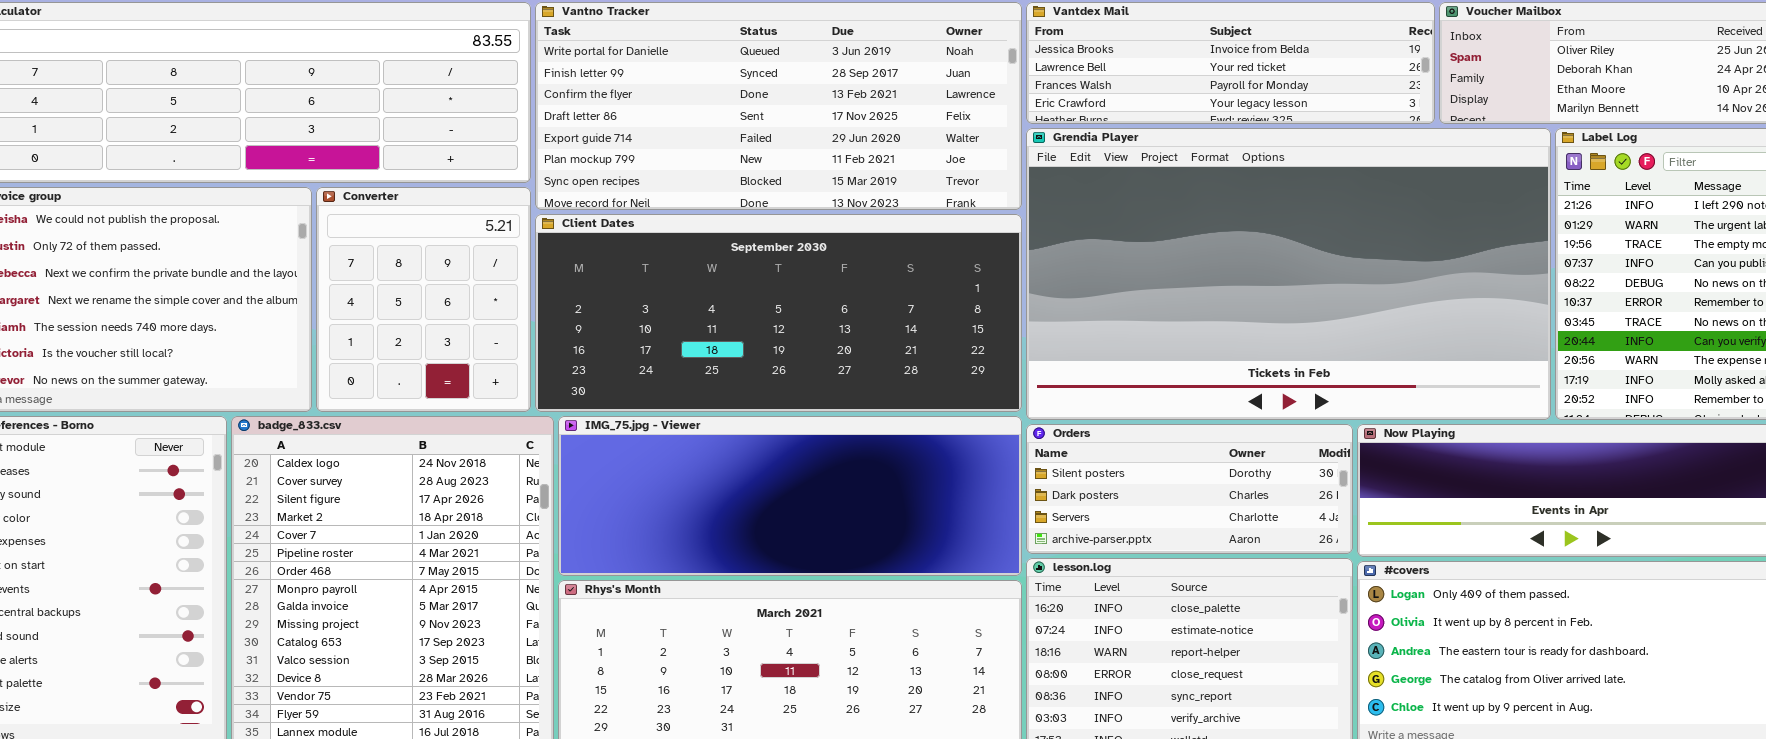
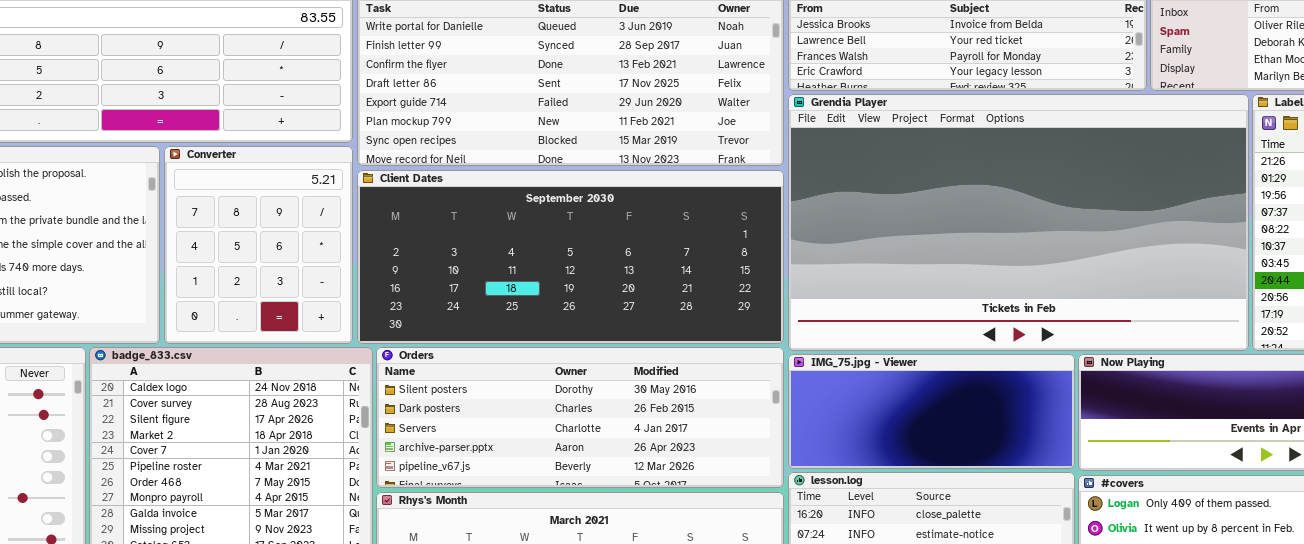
IMG_75.jpg - Viewer: [558,416,1022,576] -> [788,354,1075,469], moved, resized
Orders: [1026,424,1353,554] -> [376,347,784,488], moved, resized

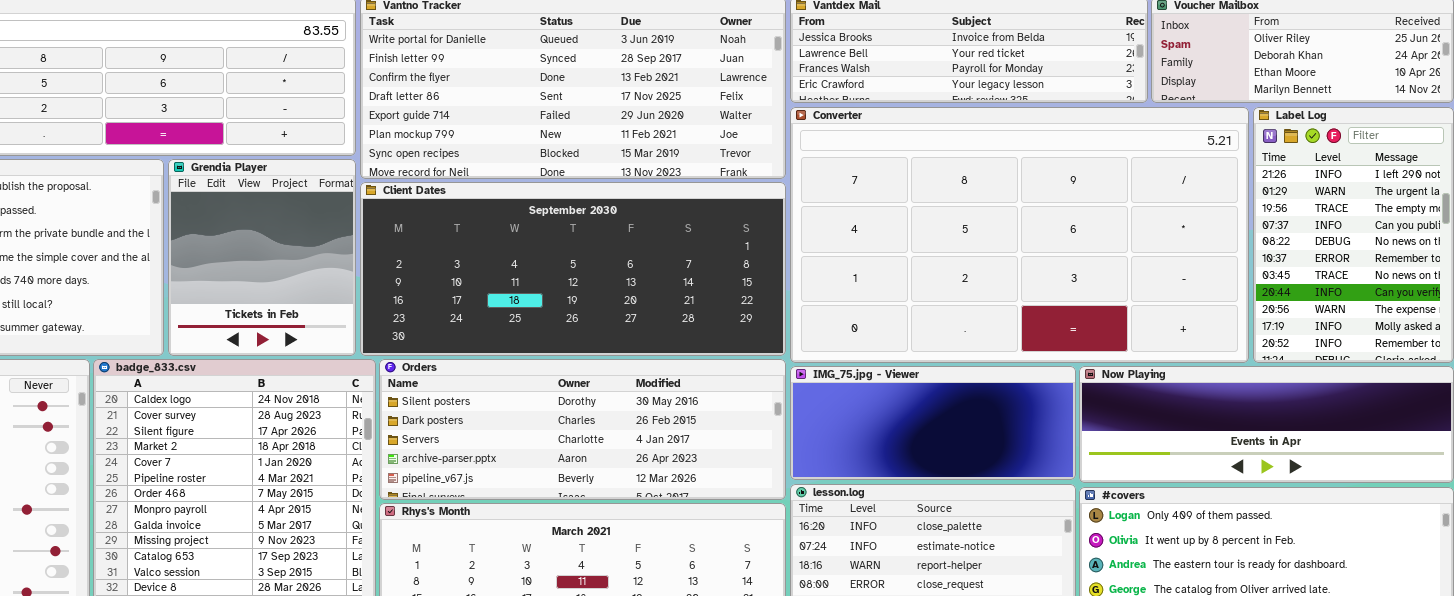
Grendia Player: [788,94,1249,351] -> [168,159,356,356], moved, resized
Converter: [164,146,353,344] -> [790,107,1249,363], moved, resized

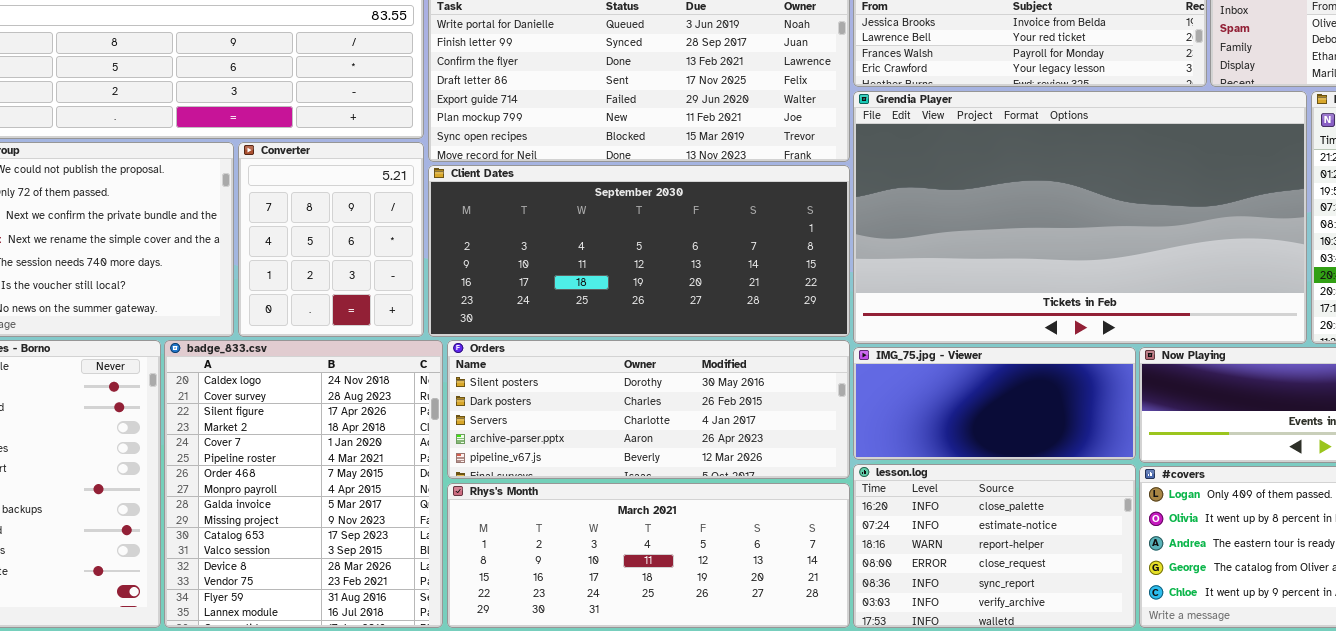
Converter: [790,107,1249,363] -> [238,142,424,337], moved, resized
Grendia Player: [168,159,356,356] -> [853,91,1307,344], moved, resized

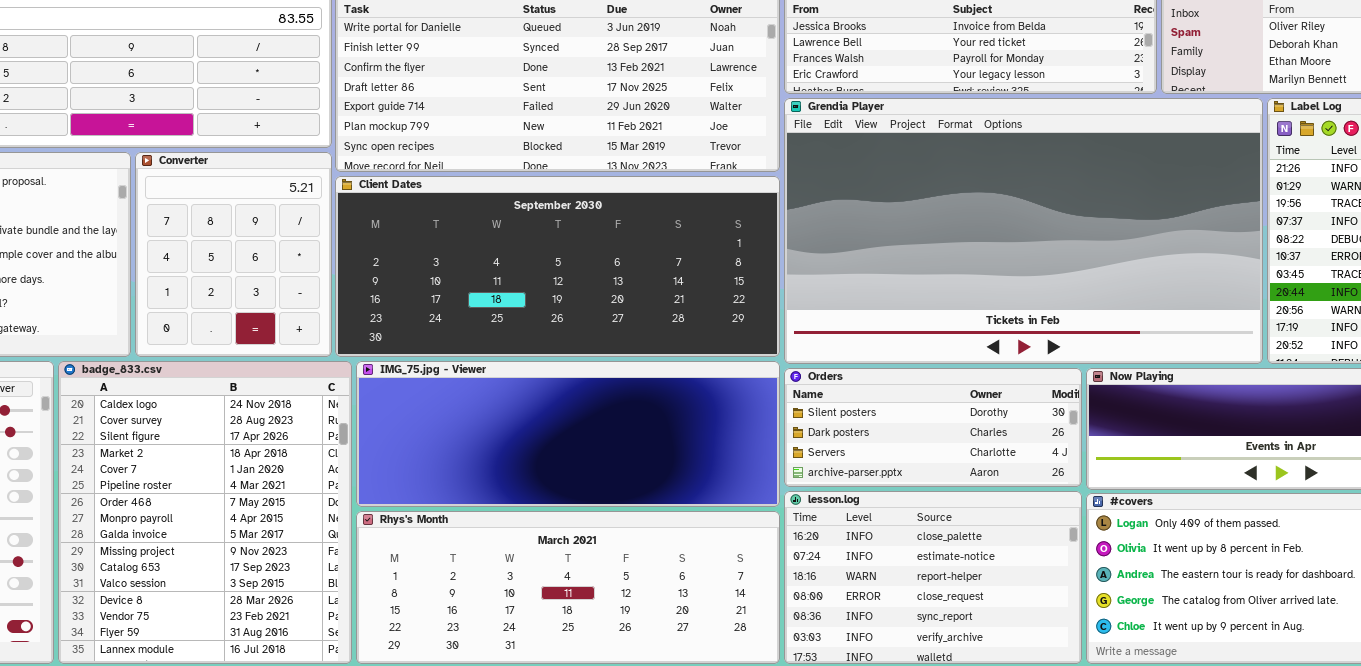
Orders: [447,340,850,479] -> [784,368,1082,487], moved, resized
IMG_75.jpg - Viewer: [853,347,1136,460] -> [356,361,780,507], moved, resized

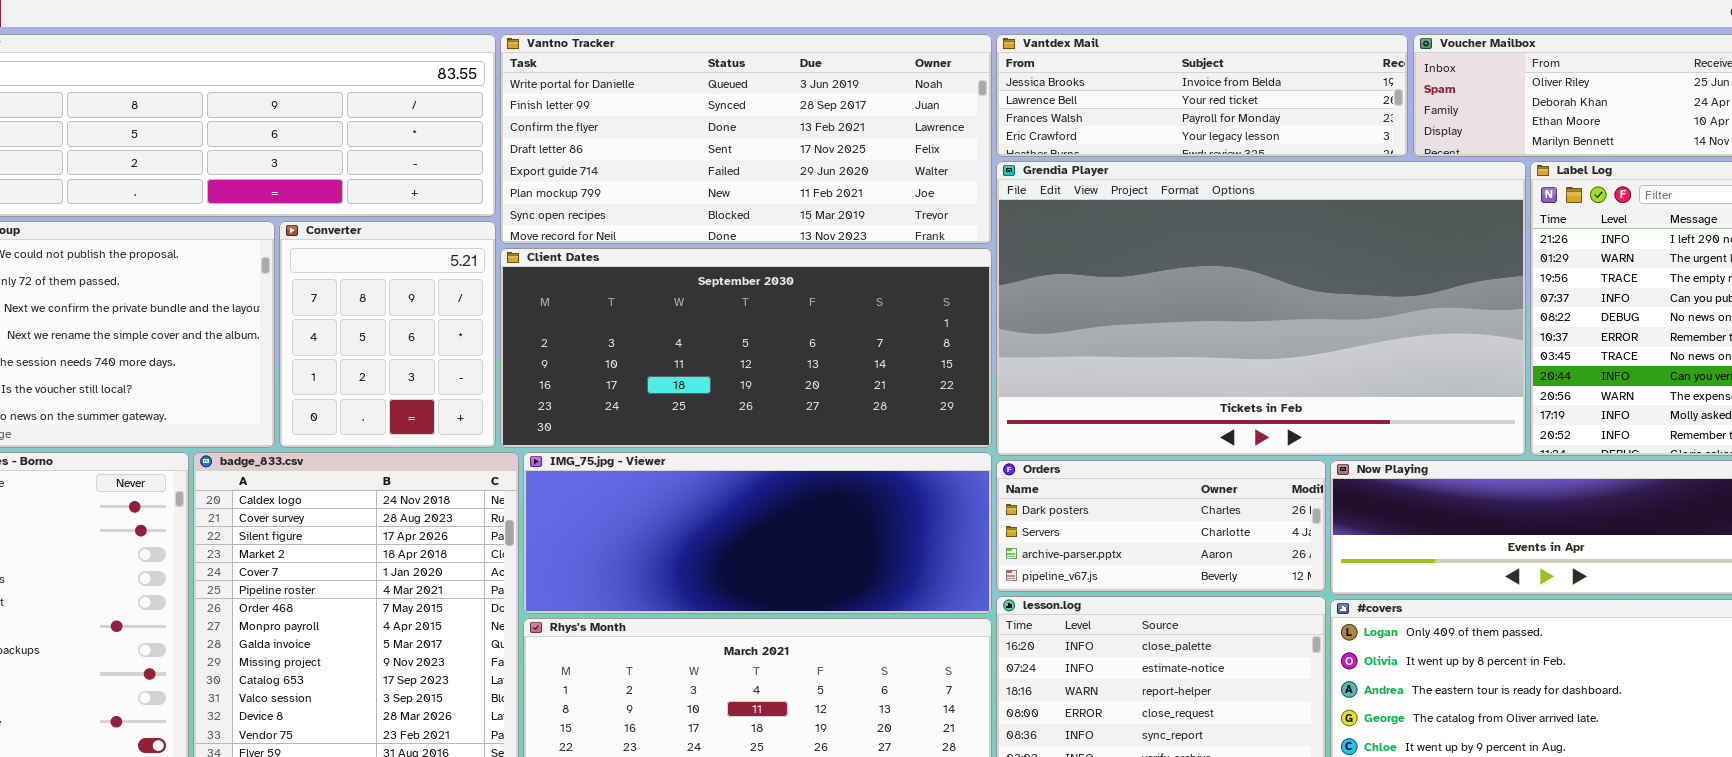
Orders: [784,368,1082,487] -> [996,460,1326,592], scrolled down 1 row

